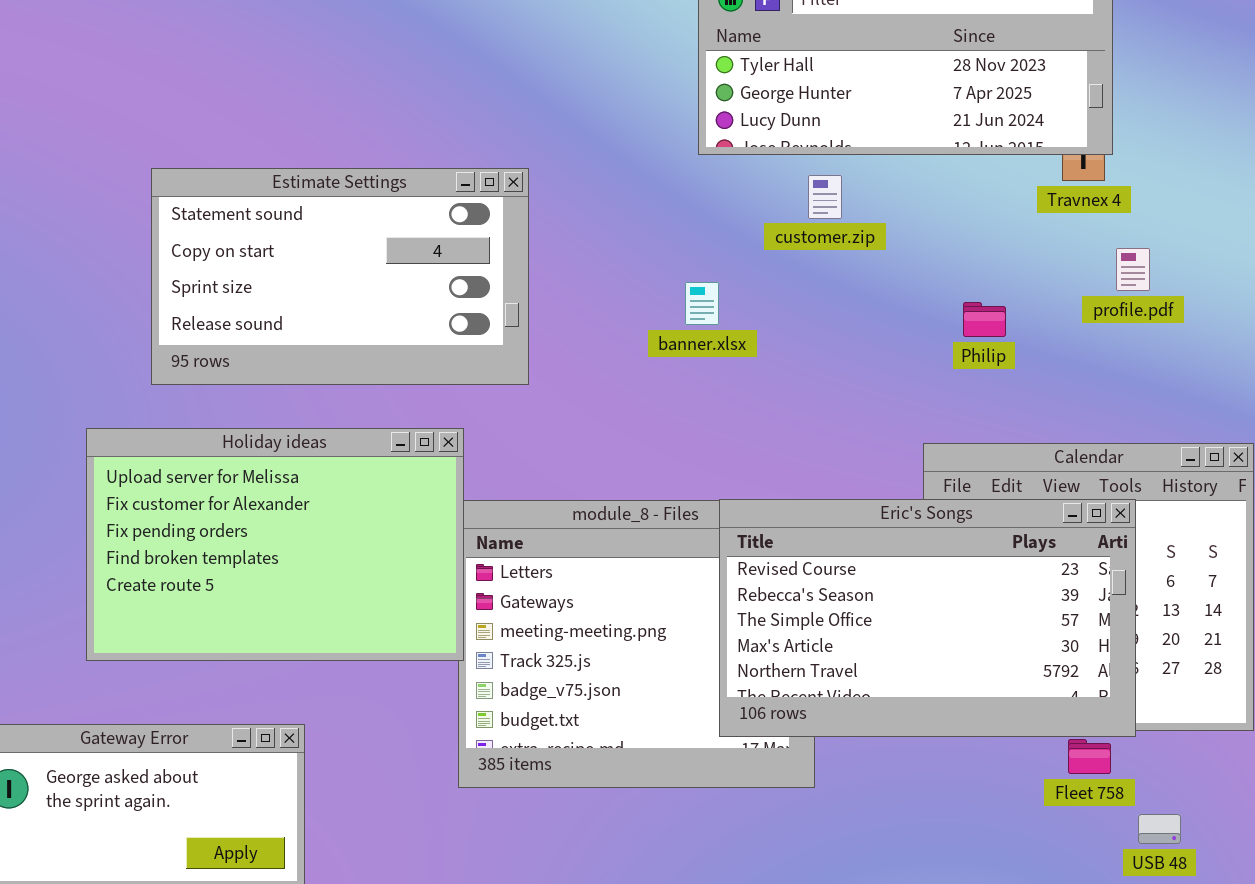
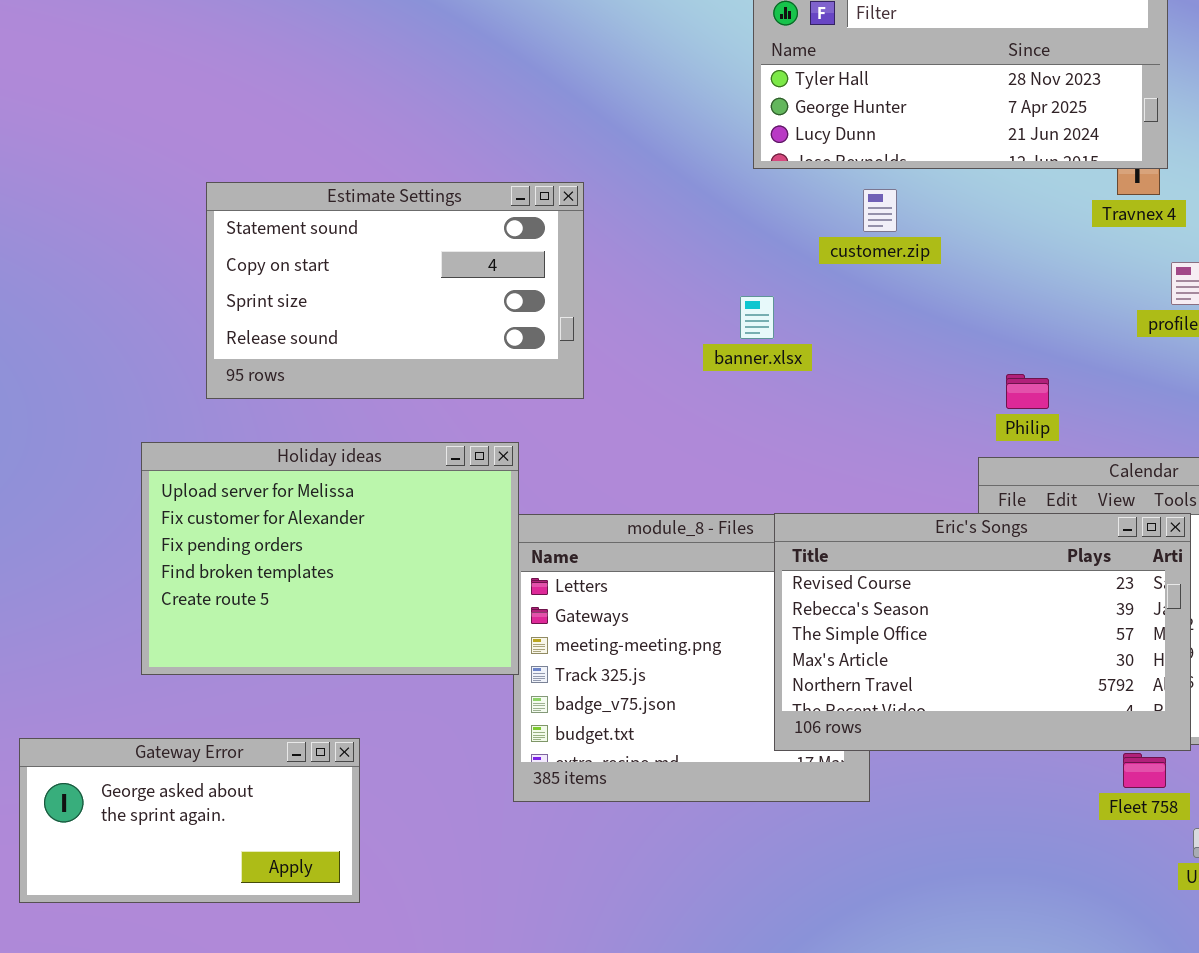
Philip: [963,302,1006,337] -> [1006,374,1049,409], moved

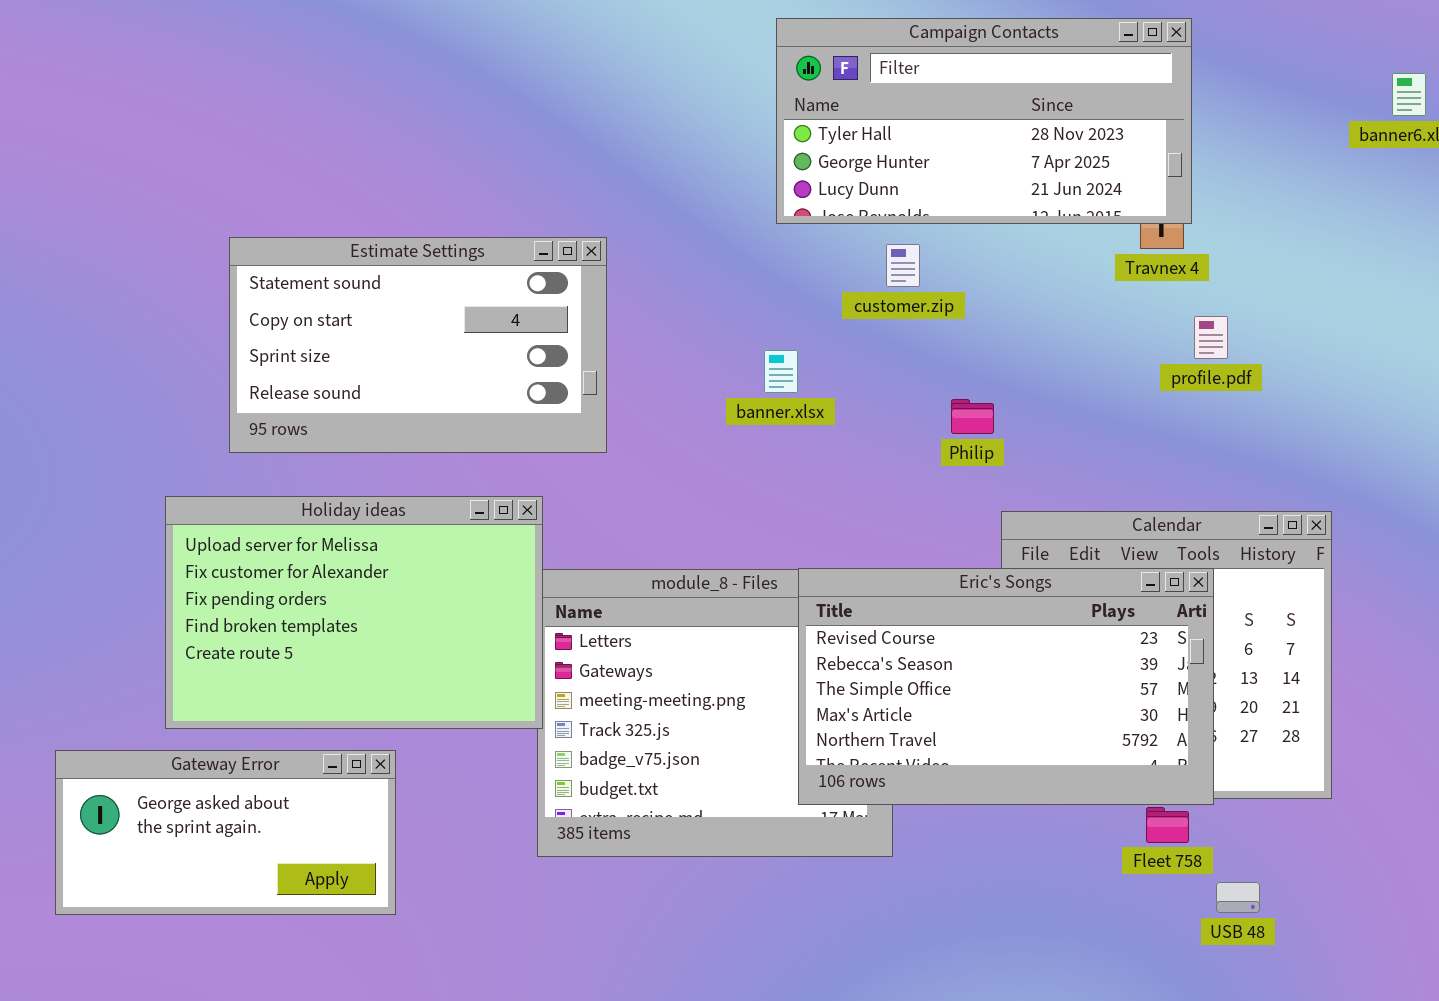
Philip: [1006,374,1049,409] -> [951,399,994,434], moved
Gateway Error: [19,738,360,903] -> [55,750,396,915], moved

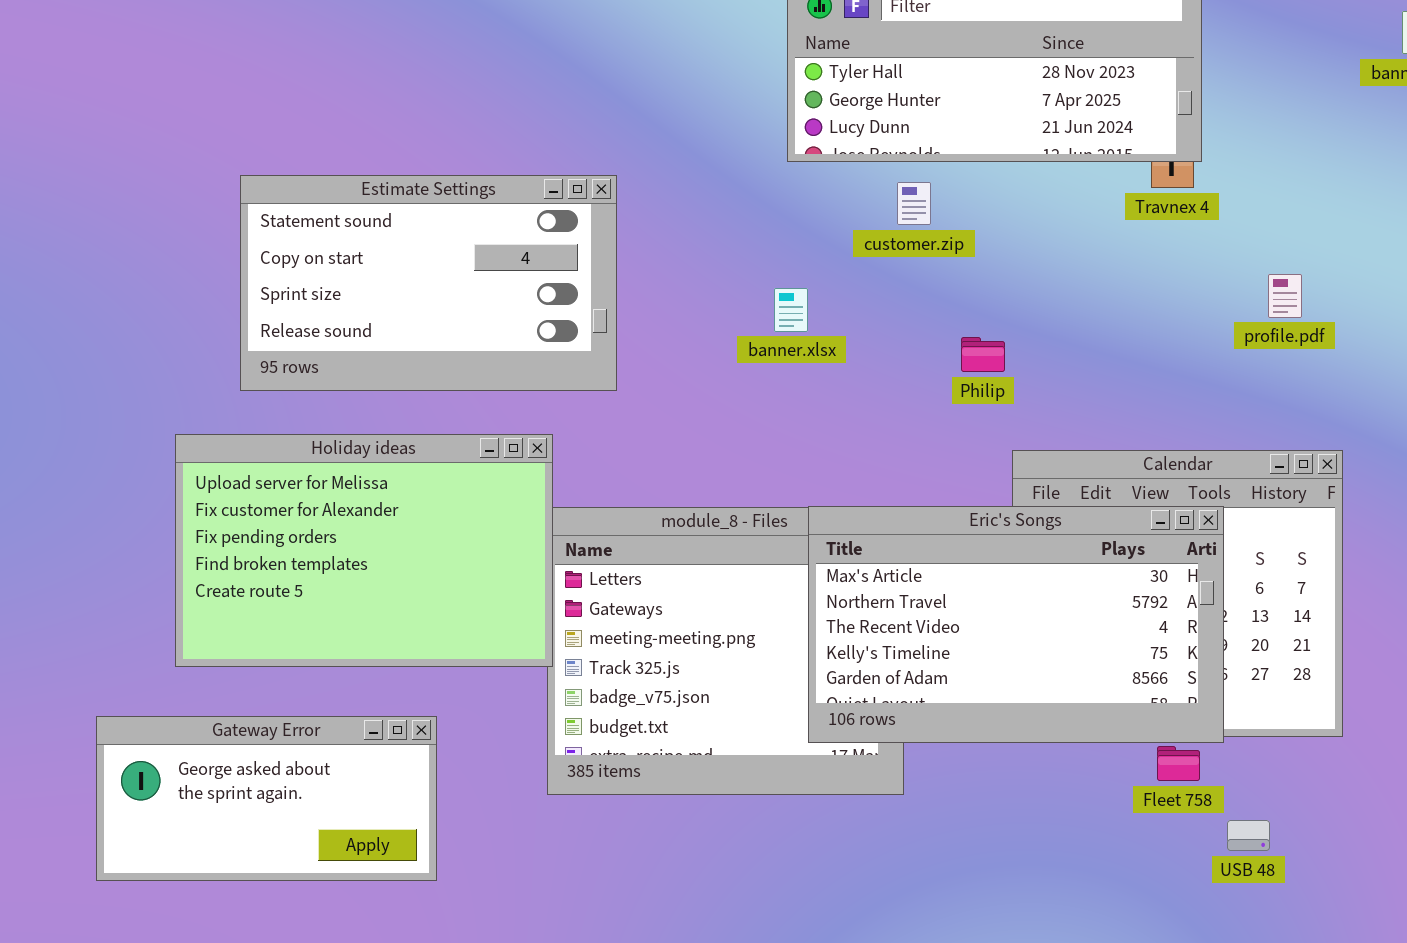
profile.pdf: [1194,316,1228,359] -> [1268,274,1302,318], moved
Eric's Songs: [798,568,1214,805] -> [808,506,1224,743], scrolled down 3 rows
Gateway Error: [55,750,396,915] -> [96,716,437,881], moved

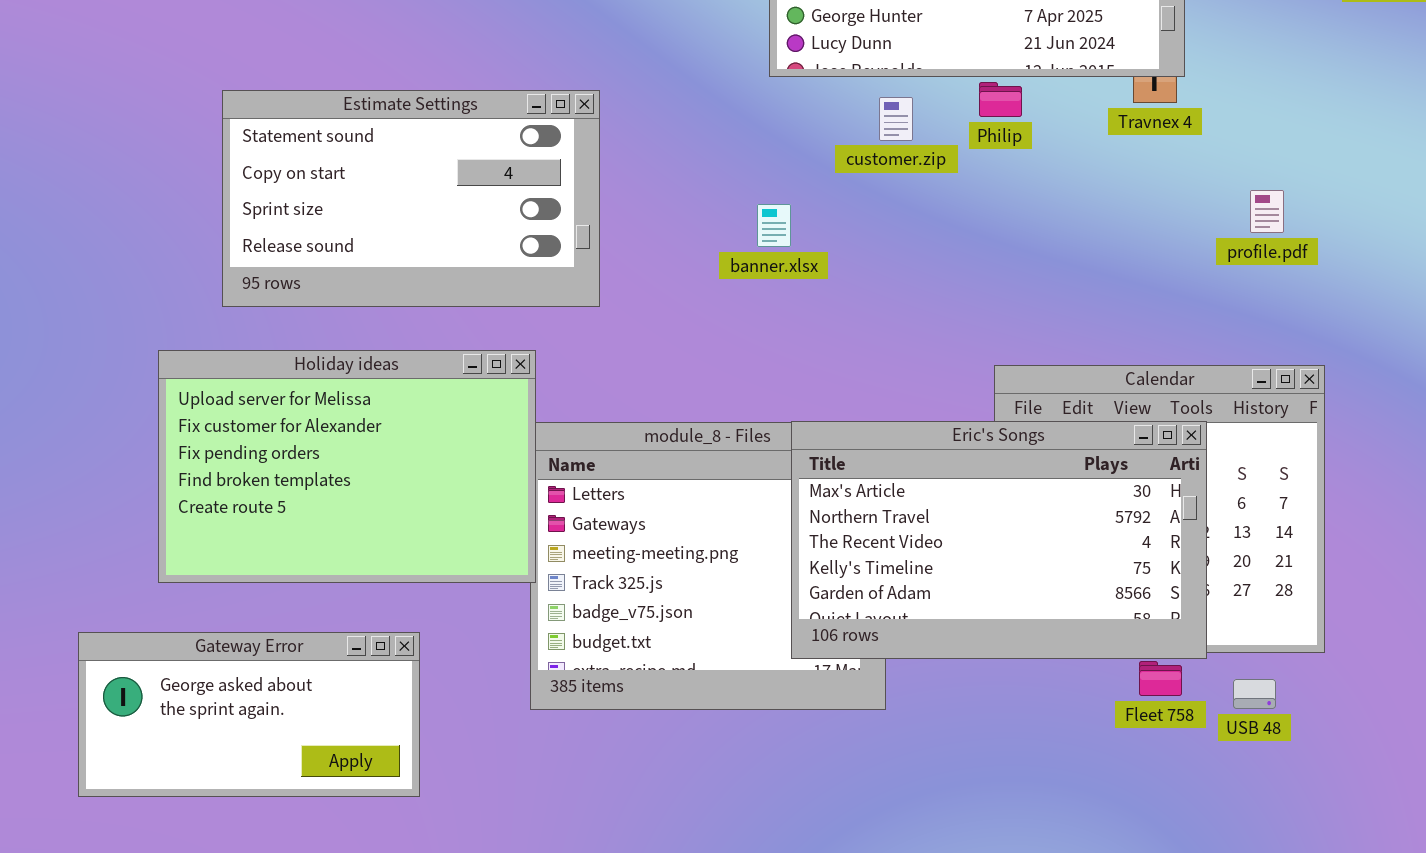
Philip: [961,337,1005,372] -> [979,82,1022,117], moved
USB 48: [1227,820,1270,851] -> [1233,679,1276,709], moved

